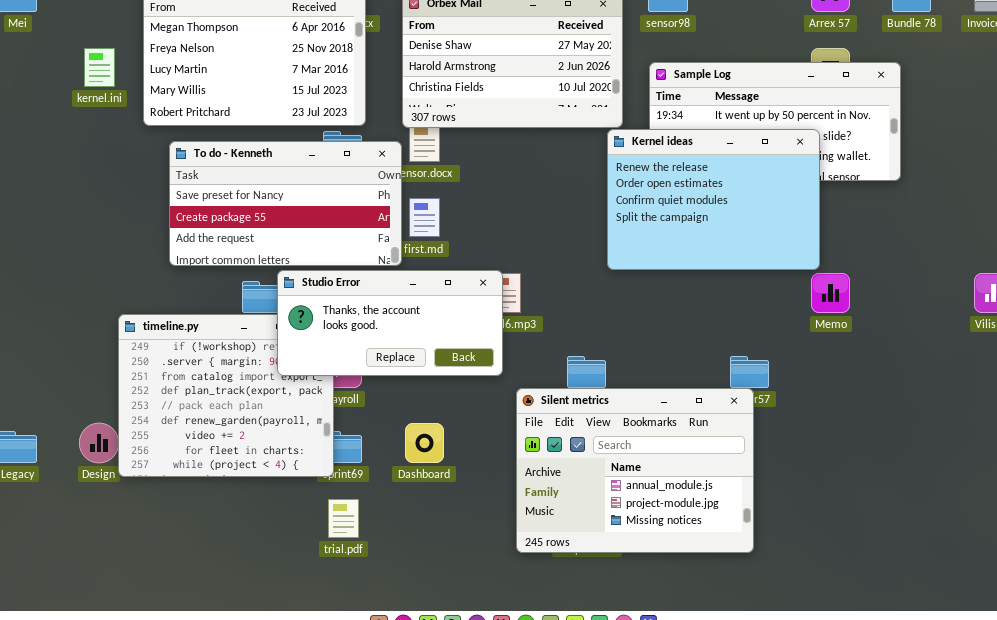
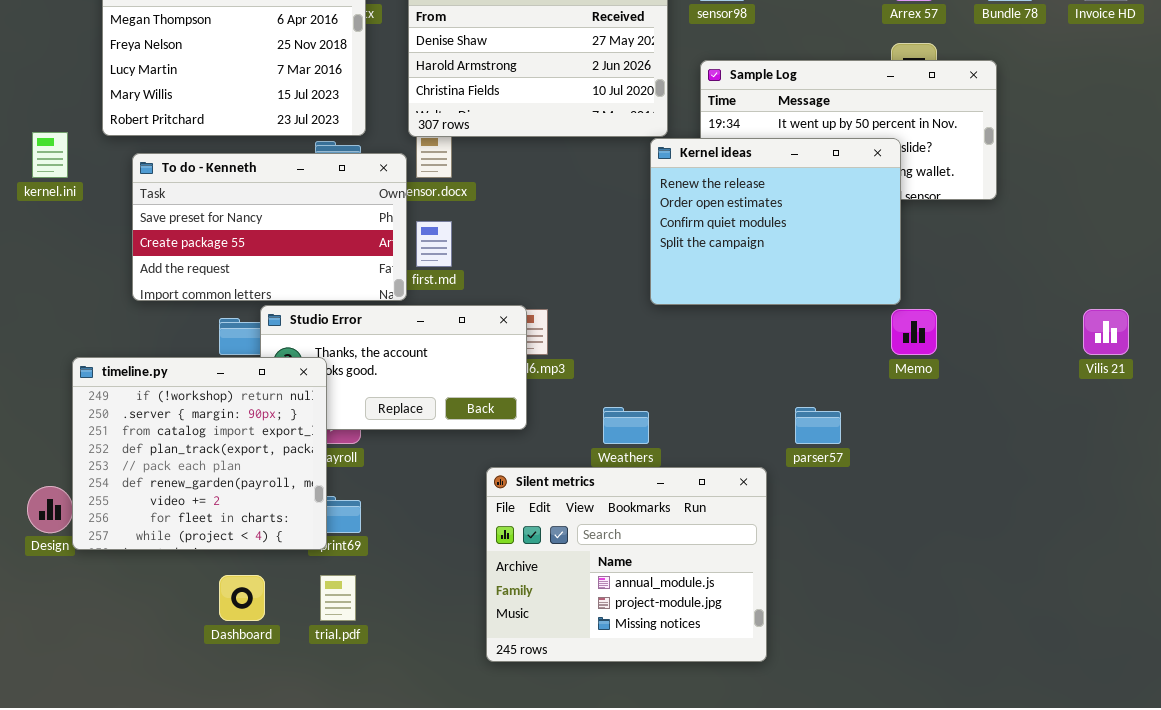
kernel.ini: [84,48,115,87] -> [32,132,68,178], moved
timeline.py: [118,314,334,477] -> [72,357,327,550], raised
Silent metrics: [516,388,754,553] -> [486,467,767,662], moved
Dashboard: [405,423,444,463] -> [219,575,265,621], moved

